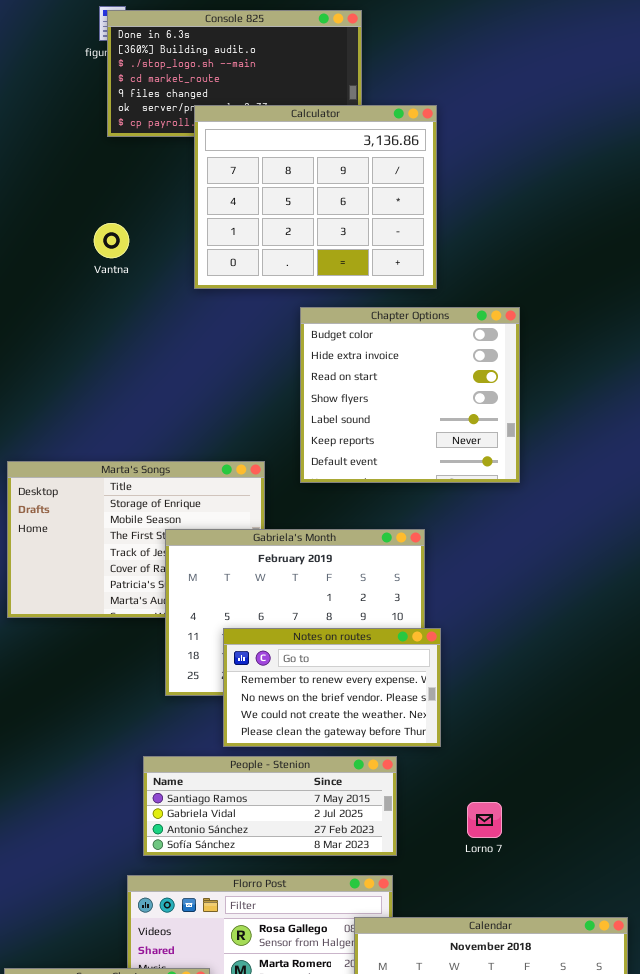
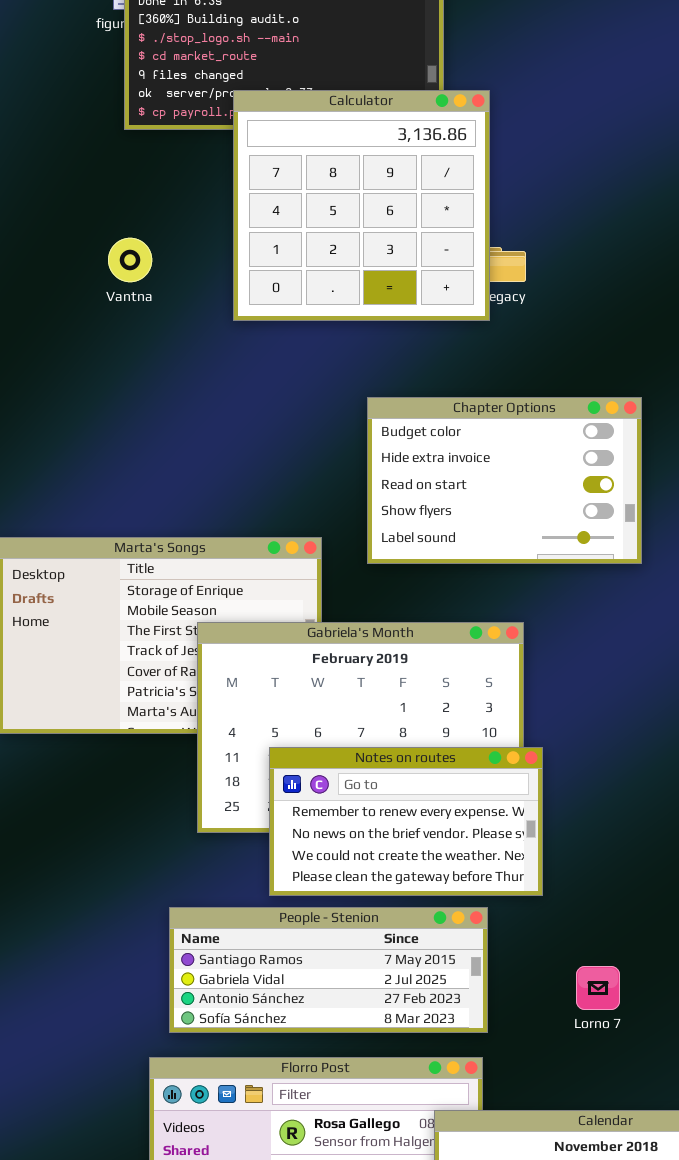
Calculator: [194,105,437,289] -> [233,90,490,321], resized
Chapter Options: [300,307,520,483] -> [367,397,642,564], resized

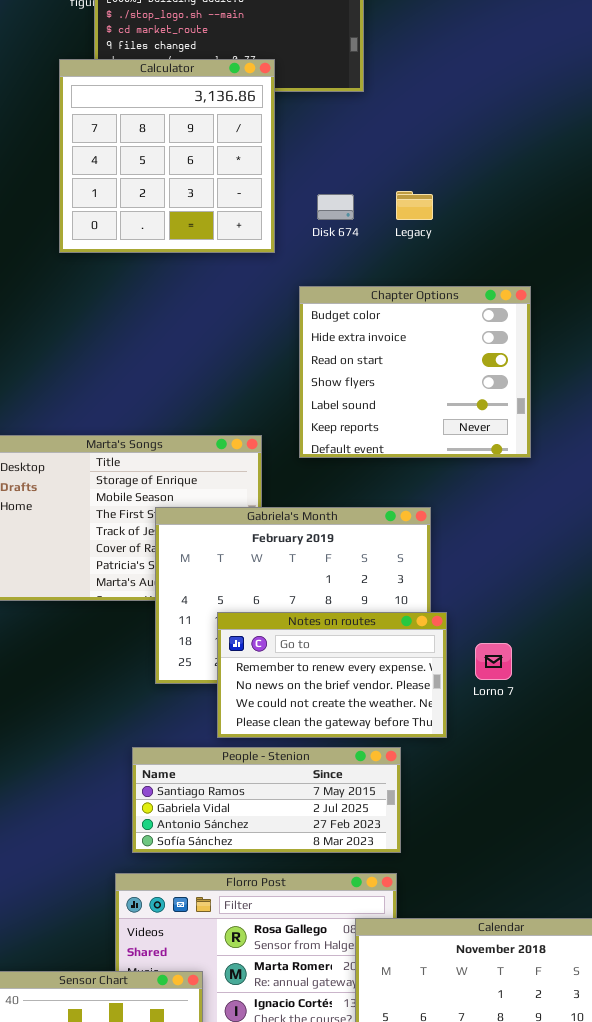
Calculator: [233,90,490,321] -> [59,59,275,253], moved
Chapter Options: [367,397,642,564] -> [299,286,531,458], resized
Lorno 7: [576,966,620,1010] -> [475,643,512,680], moved

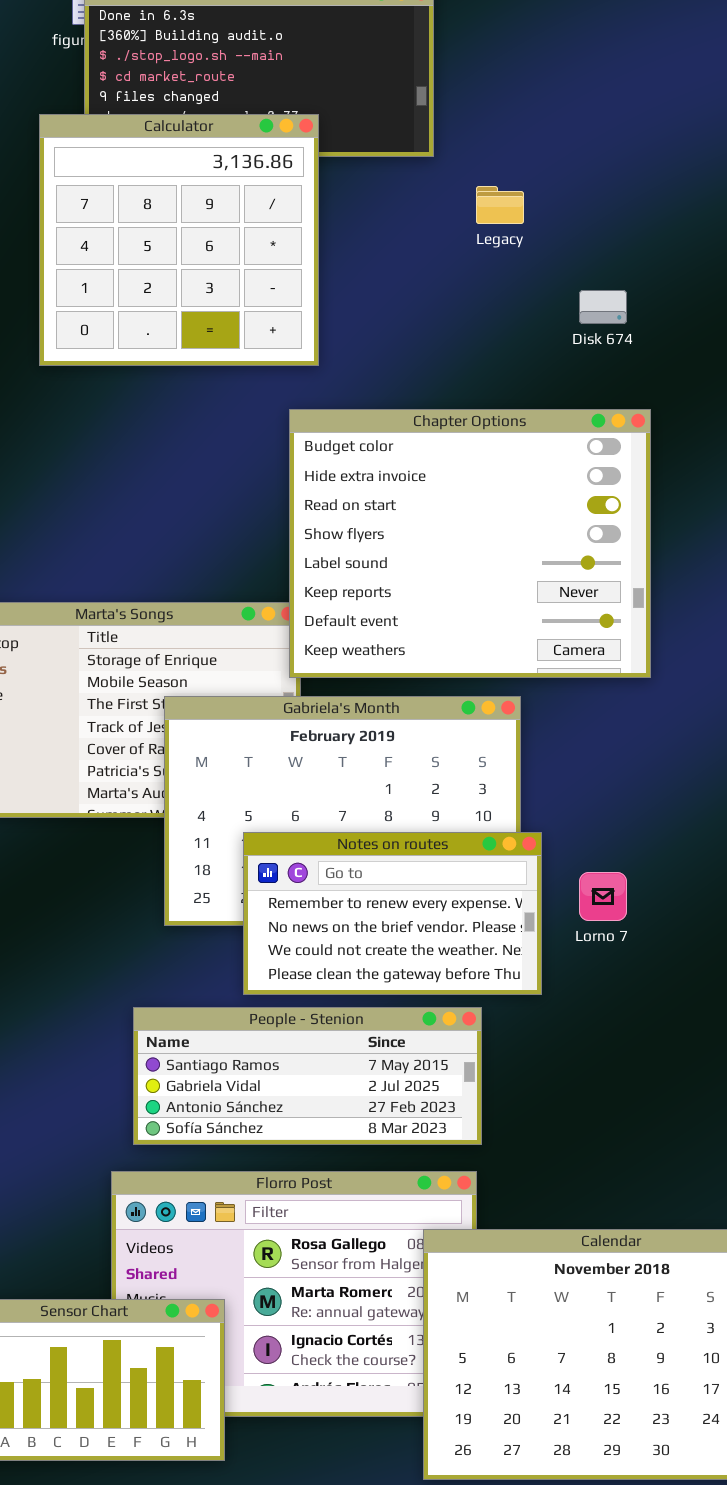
Legacy: [396,191,433,220] -> [476,186,524,224], moved
Disk 674: [317,194,354,220] -> [579,290,627,324], moved
Chapter Options: [299,286,531,458] -> [289,409,651,678], resized

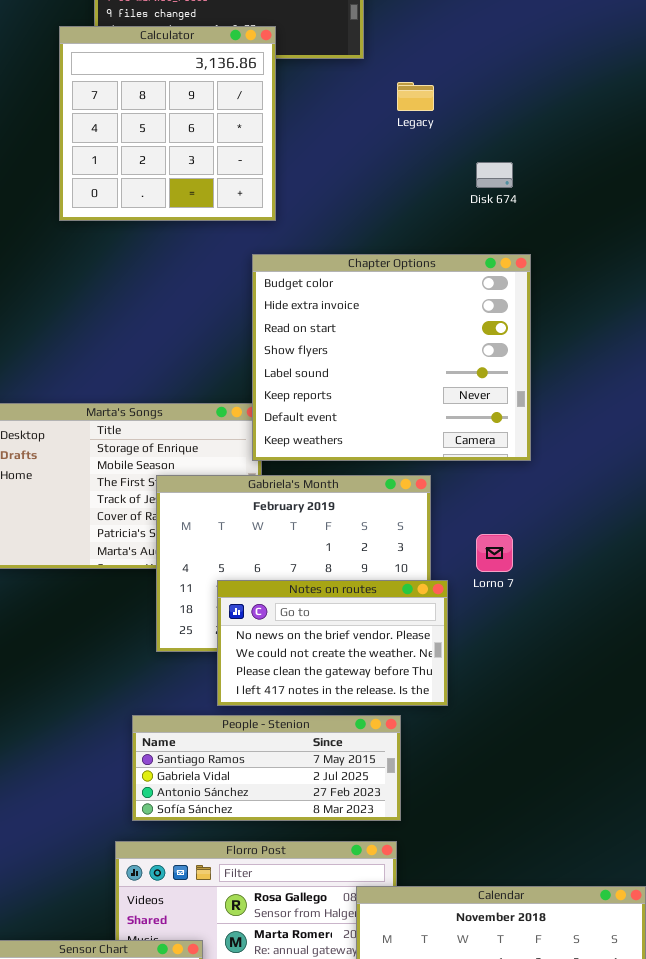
Notes on routes: [243,832,542,995] -> [217,580,448,706], scrolled down 1 row
Lorno 7: [579,872,627,921] -> [476,534,513,572], moved

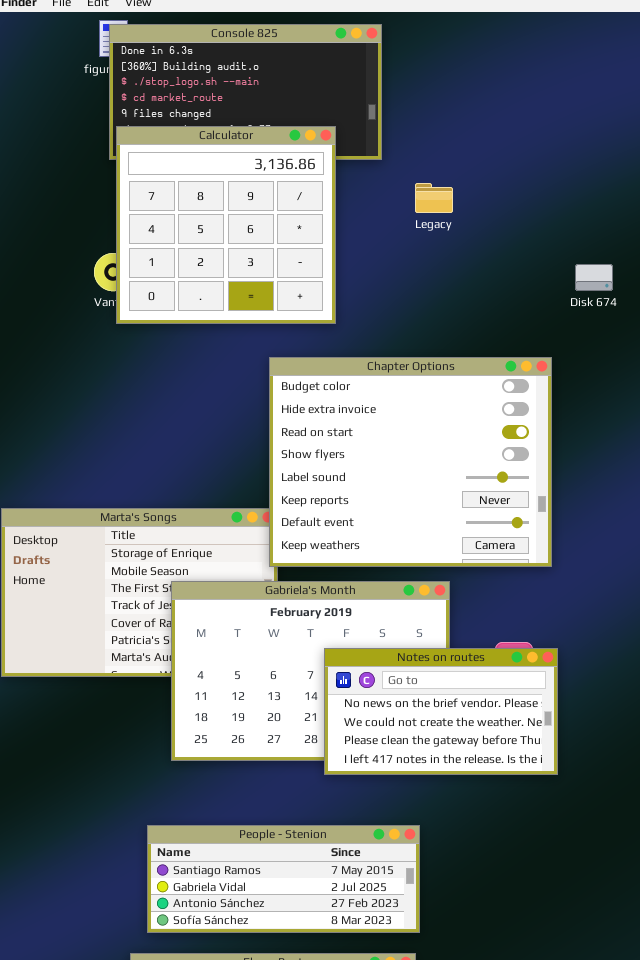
Calculator: [59,26,276,221] -> [116,126,336,324], moved
Disk 674: [476,162,513,188] -> [575,264,613,291], moved
Notes on routes: [217,580,448,706] -> [324,648,558,775], moved

